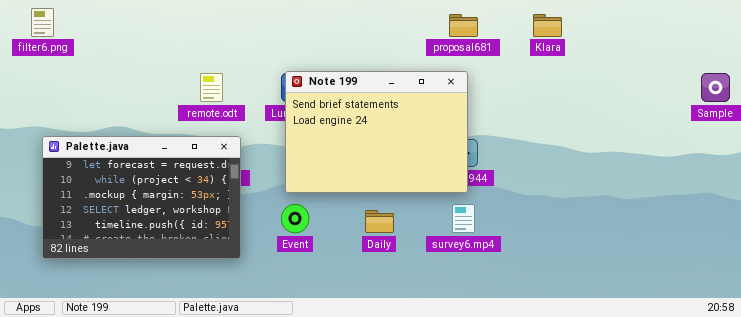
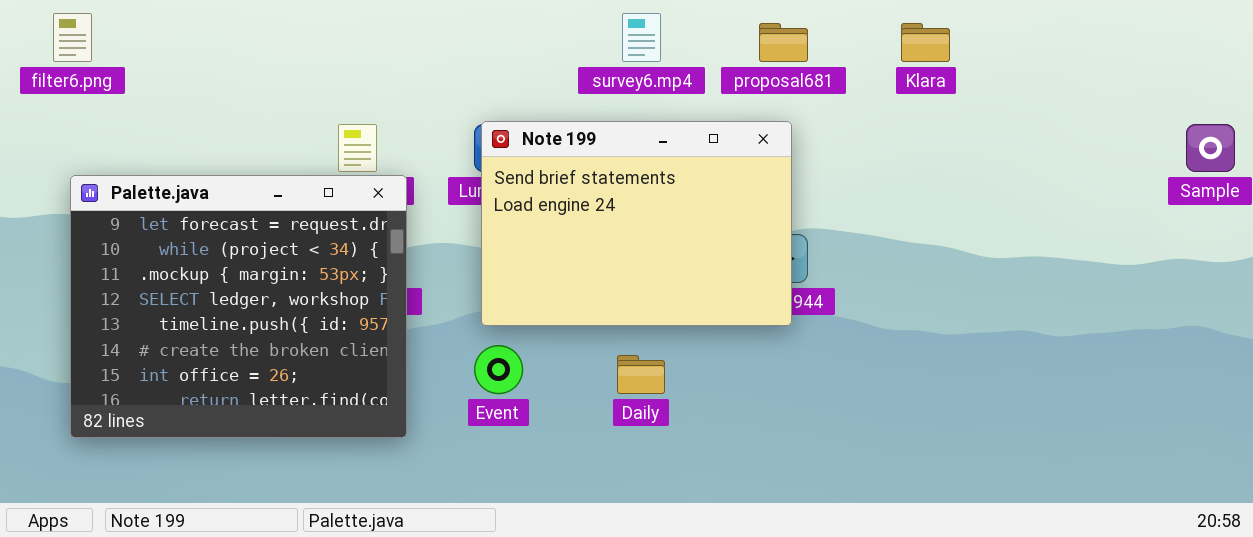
Palette.java: [42,136,241,259] -> [70,175,407,438], resized
survey6.mp4: [452,204,475,233] -> [622,13,661,62], moved

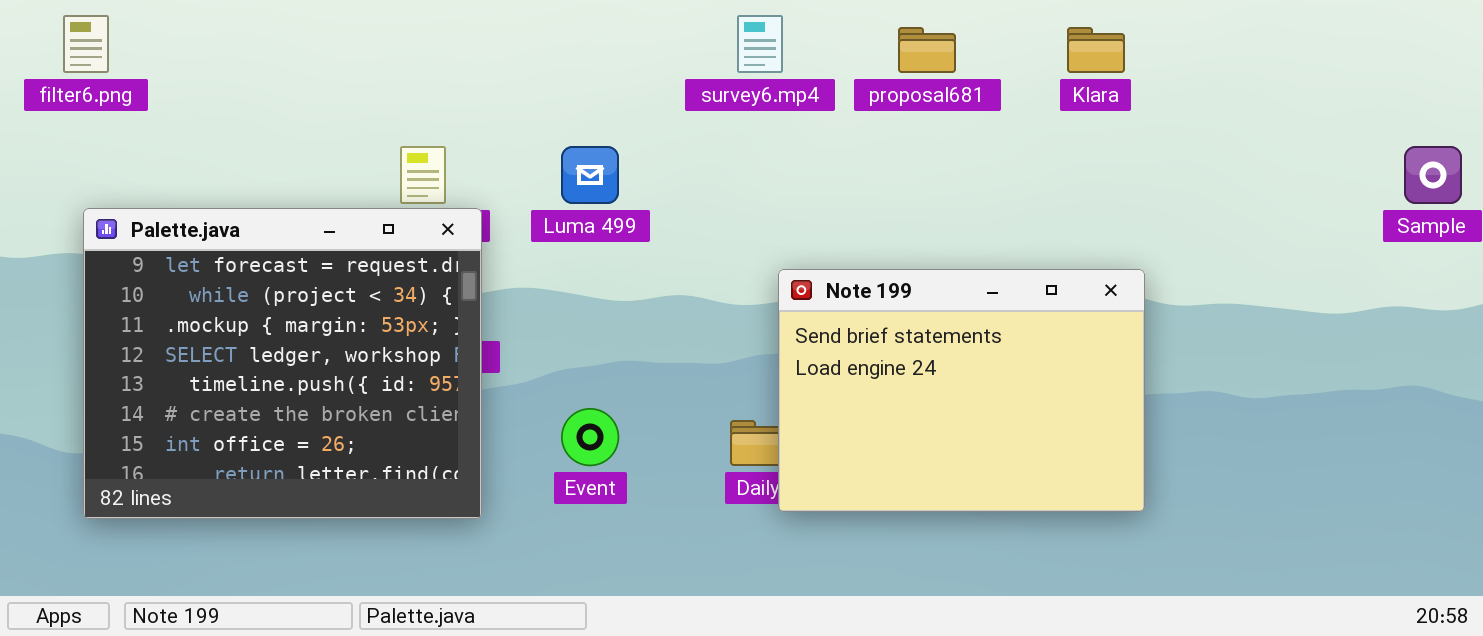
Note 199: [481,121,792,326] -> [778,269,1145,512], moved

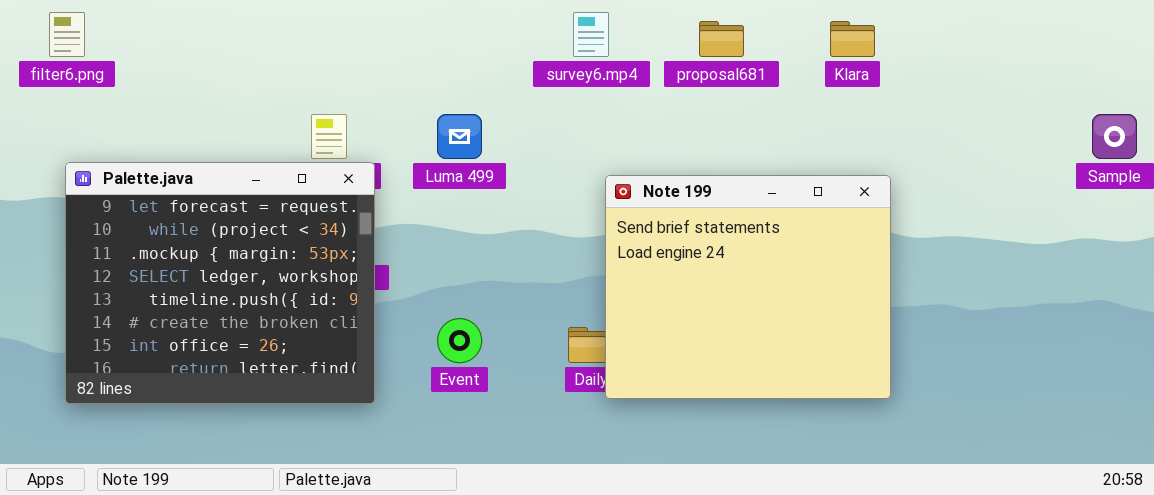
Note 199: [778,269,1145,512] -> [605,175,891,399], resized

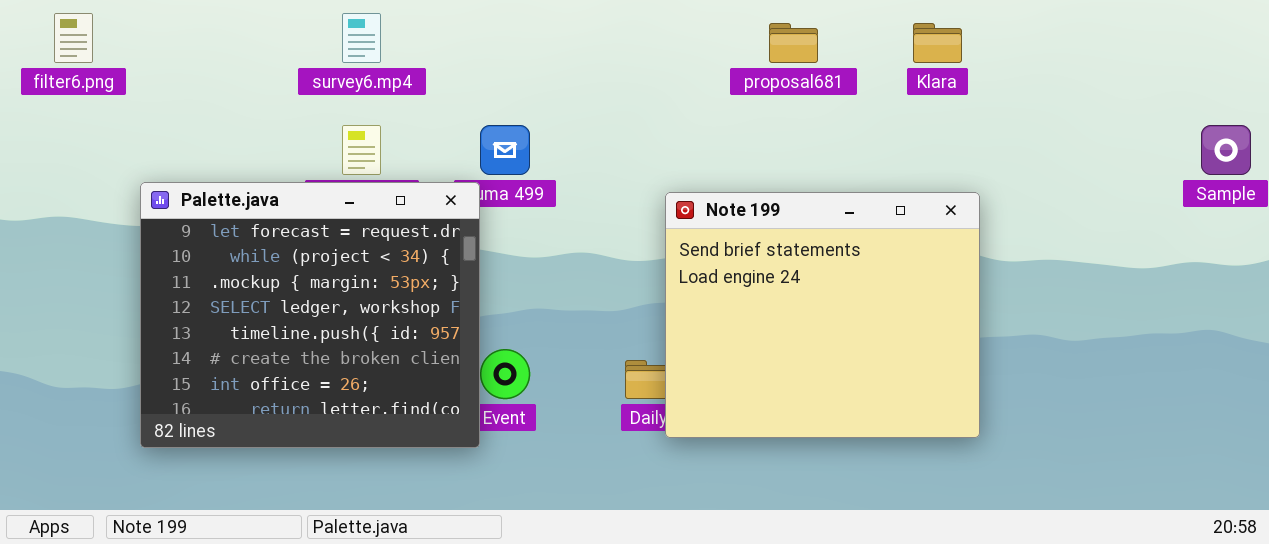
survey6.mp4: [573,12,609,57] -> [342,13,381,63], moved
Palette.java: [65,162,375,404] -> [140,182,480,448], moved

